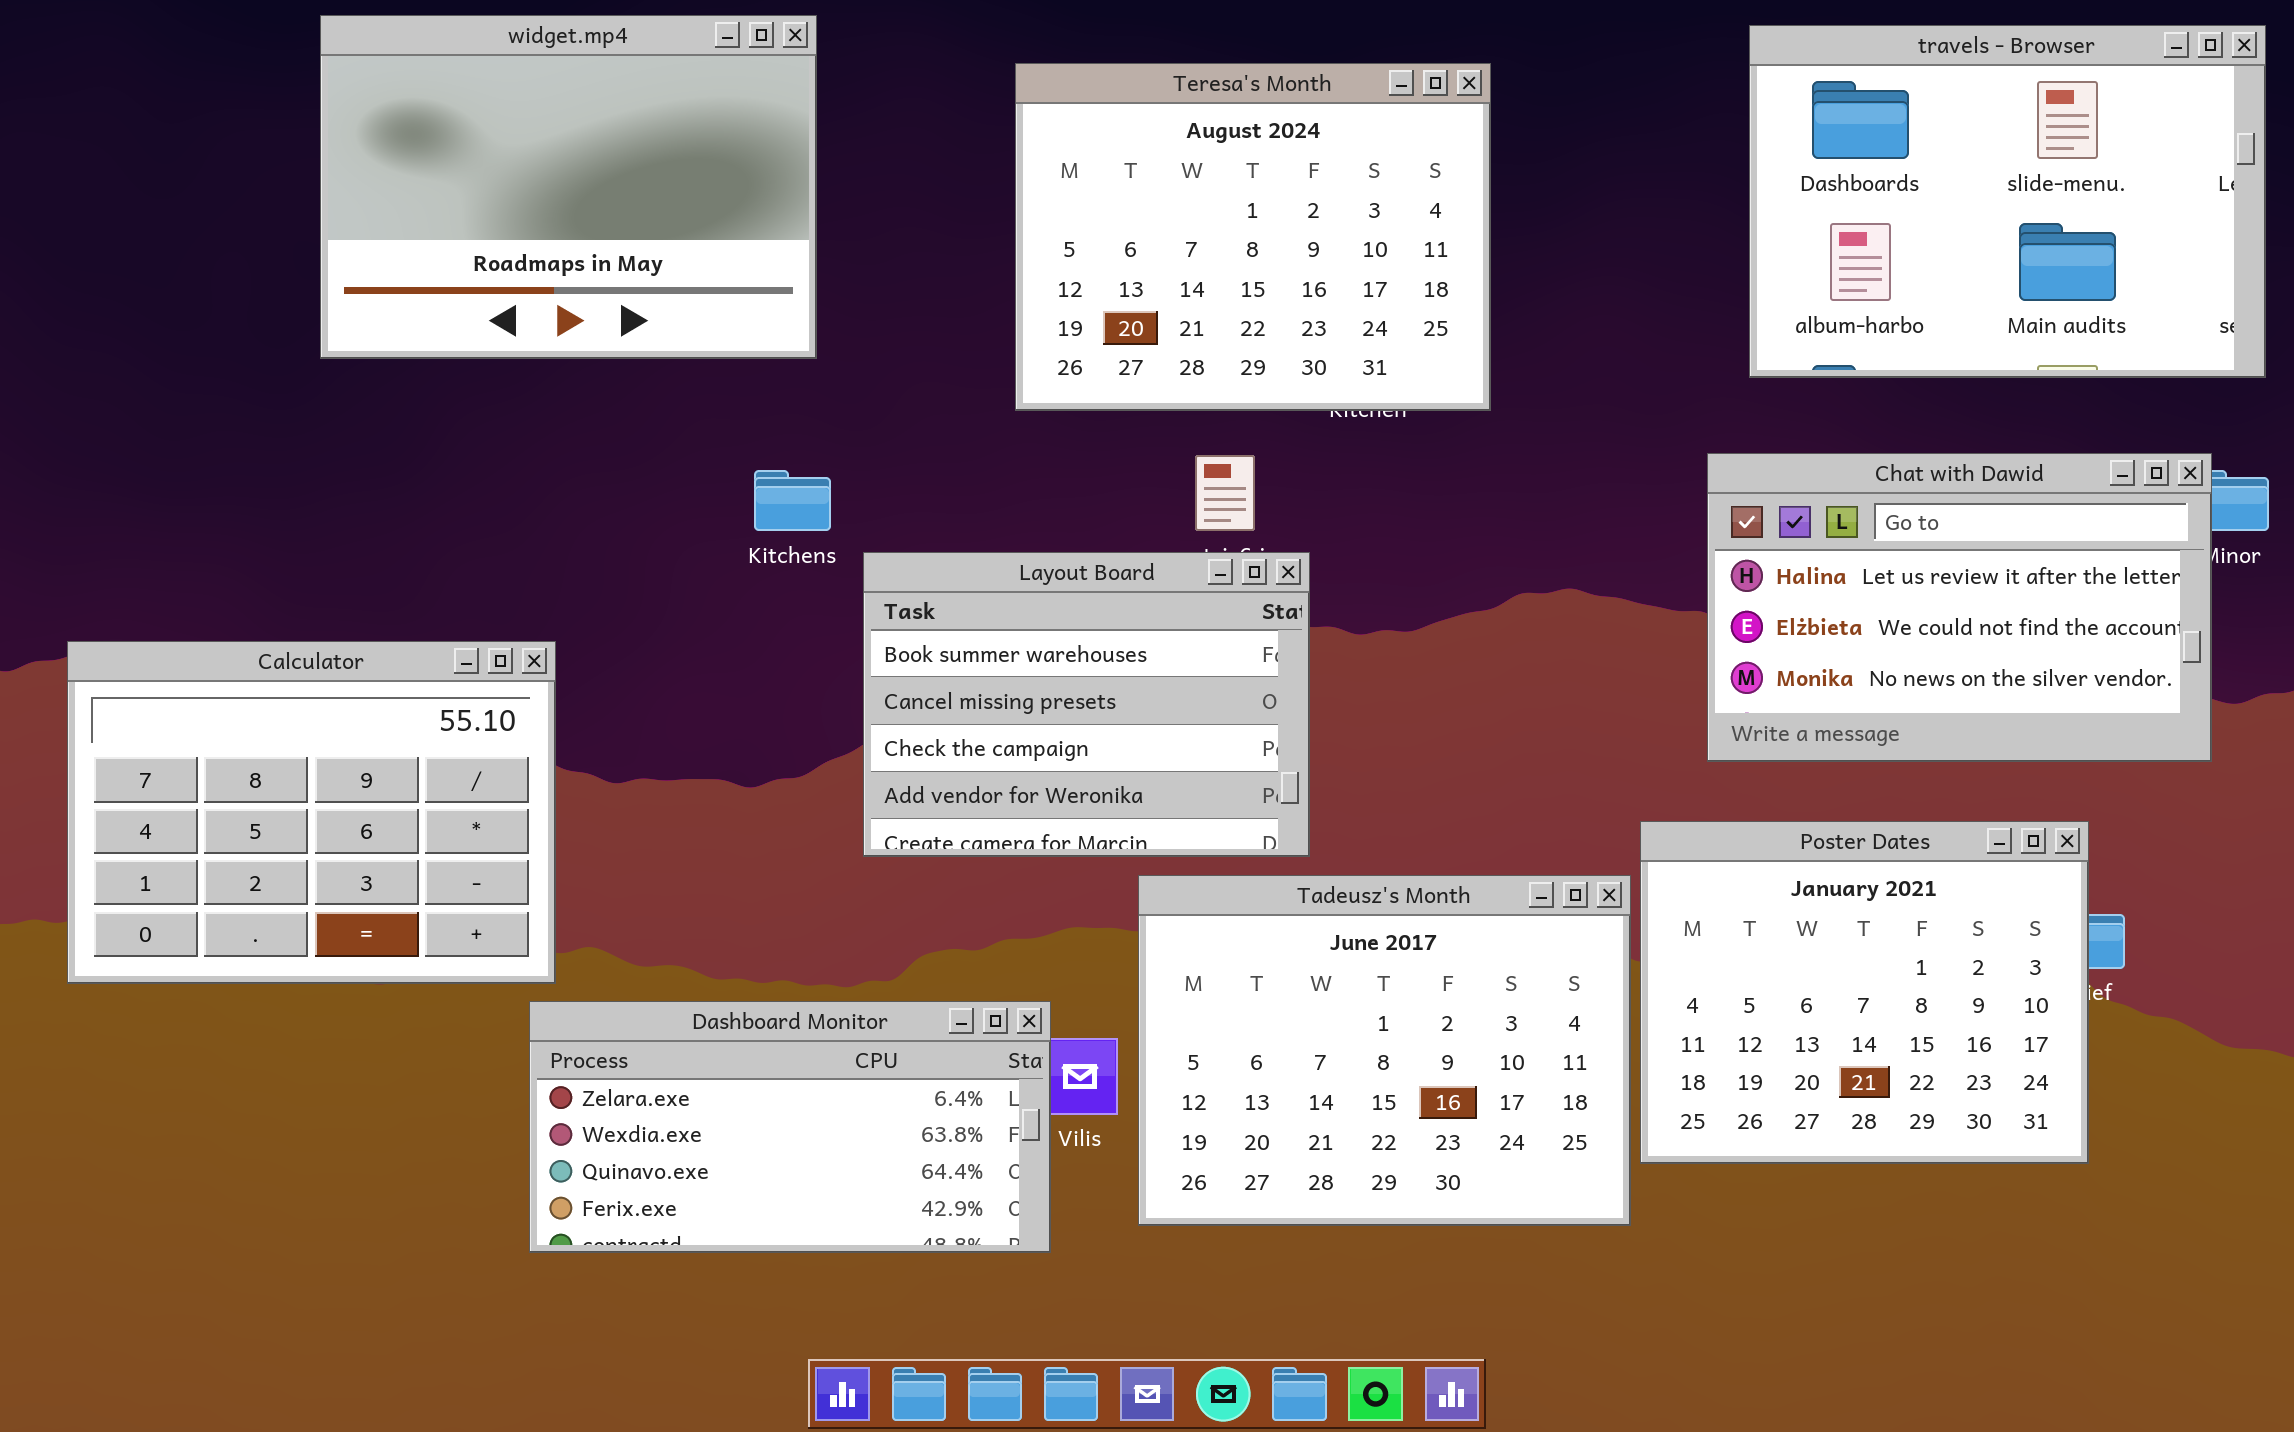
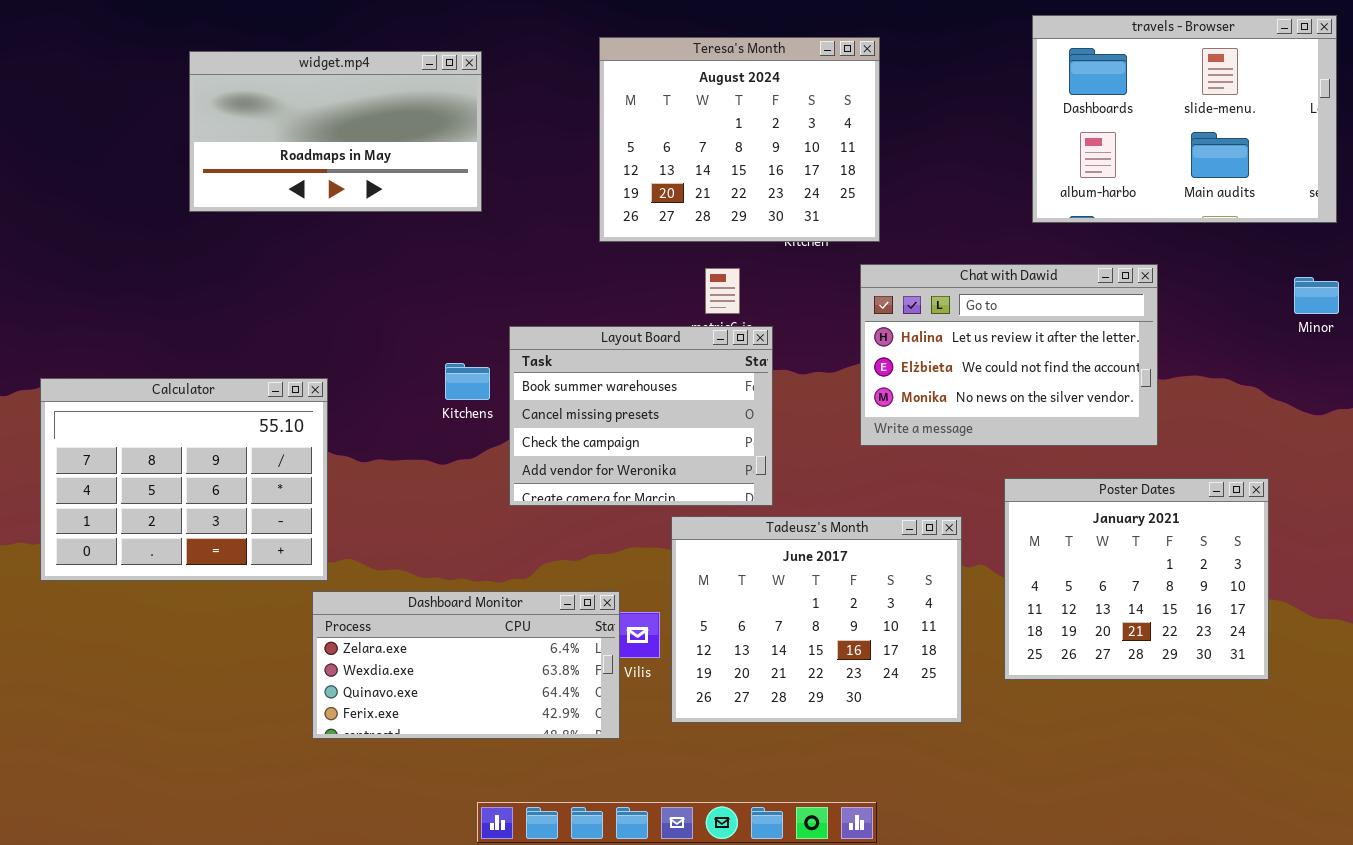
widget.mp4: [320,15,817,359] -> [189,51,482,212], resized
Chat with Dawid: [1707,453,2212,762] -> [860,264,1158,446], moved
Kitchens: [754,470,831,531] -> [445,363,490,400], moved
Poster Dates: [1640,821,2089,1164] -> [1004,478,1269,680], moved

